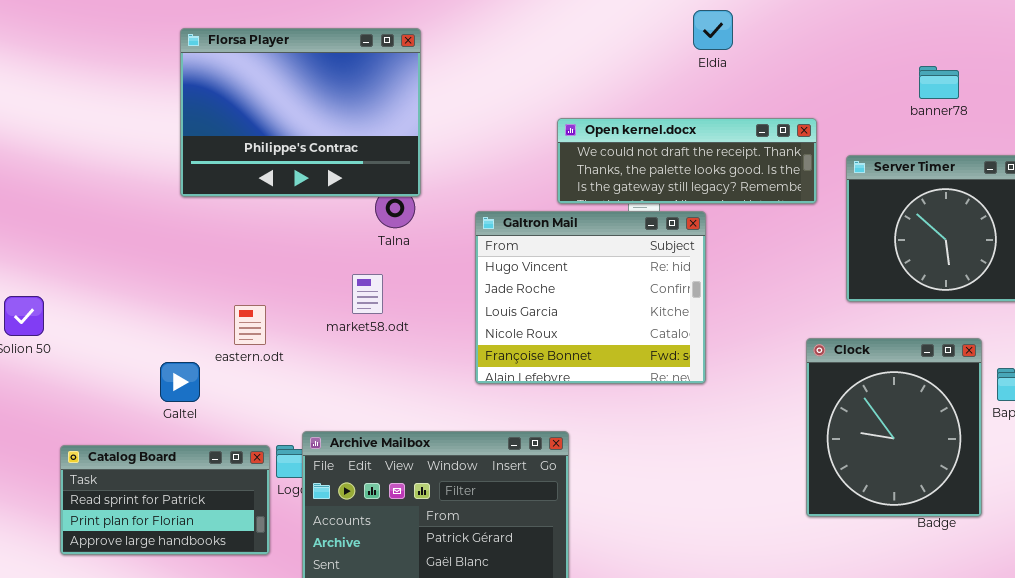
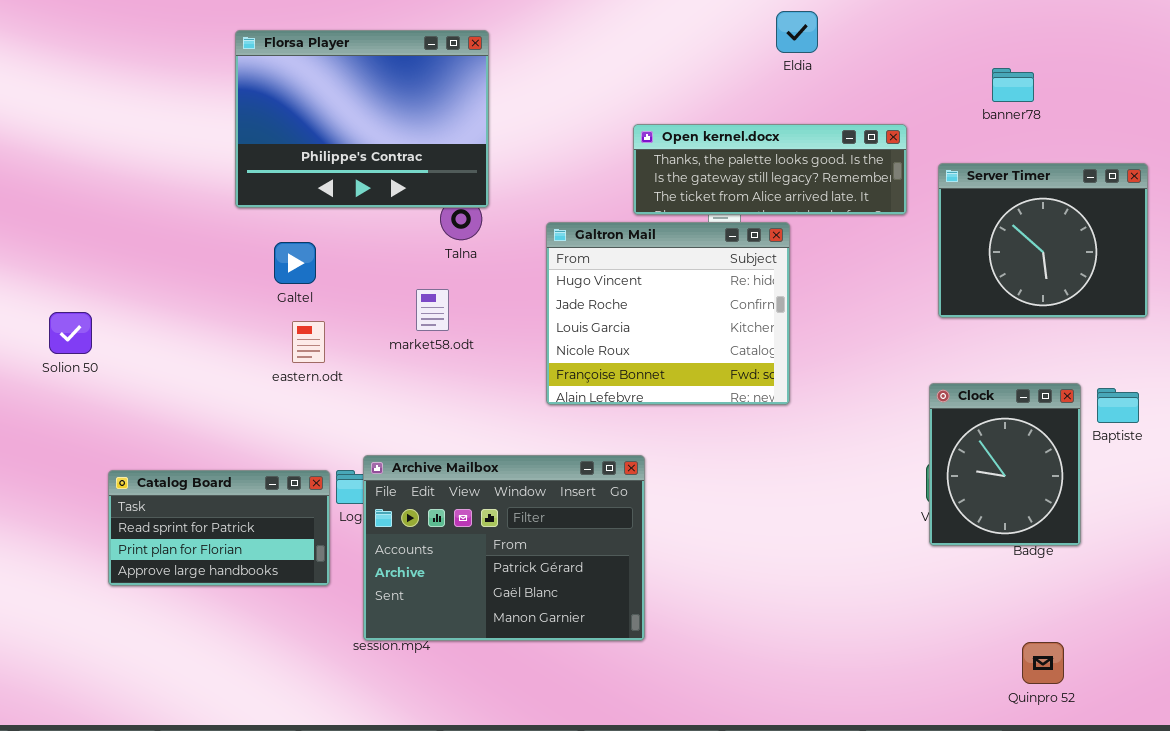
banner78: [919,66,959,99] -> [992,68,1034,102], moved
Open kernel.docx: [557,118,817,204] -> [633,124,907,215], scrolled down 1 row
Clock: [806,338,982,517] -> [929,383,1081,546], resized
Galtel: [160,362,200,402] -> [274,242,316,284], moved

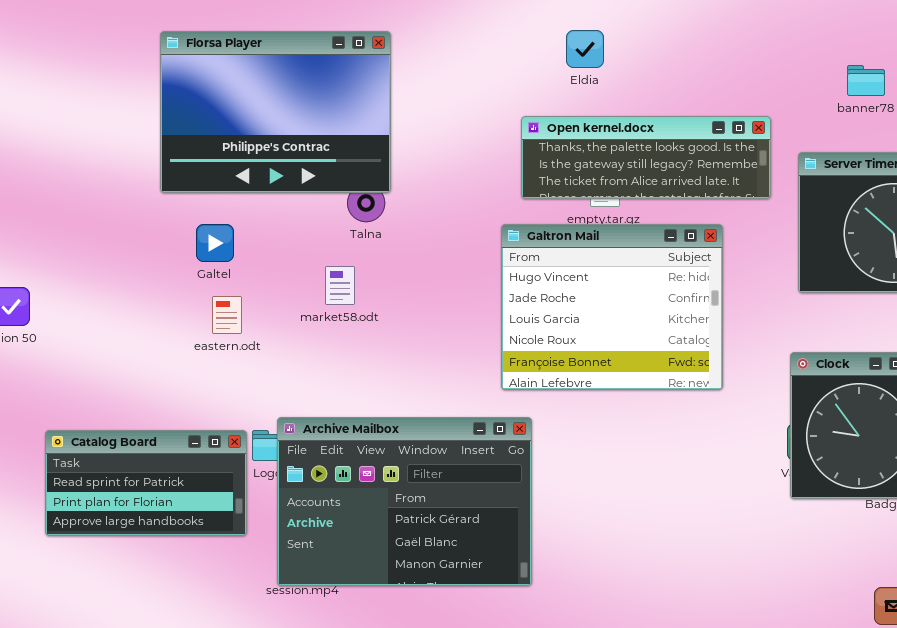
Eldia: [776,11,818,53] -> [566,30,604,68], moved
Galtron Mail: [546,222,790,405] -> [501,224,723,390], moved

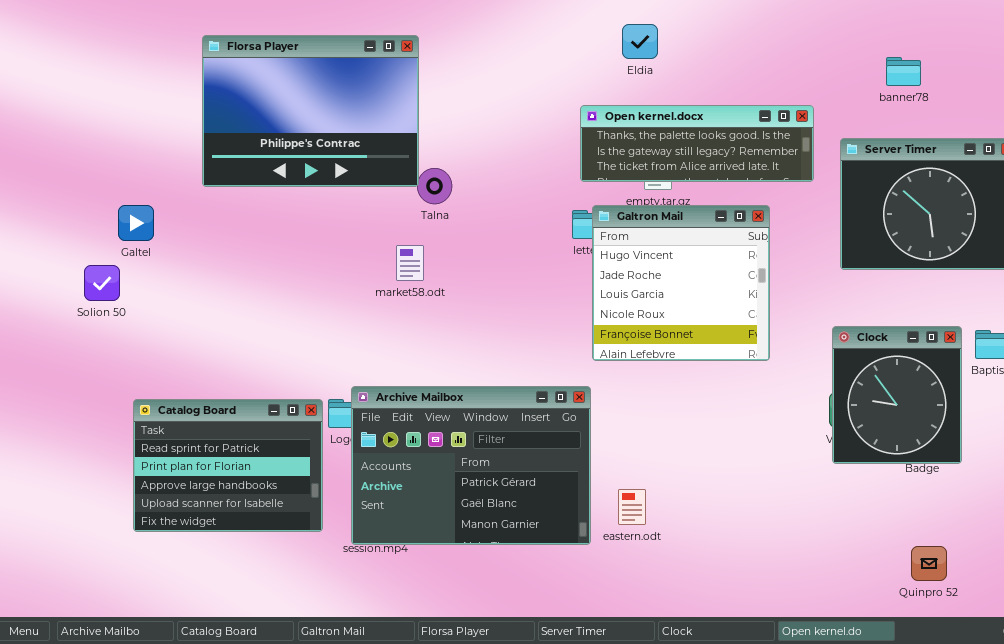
Florsa Player: [160,31,391,193] -> [202,35,419,187], moved
Galtel: [196,224,234,262] -> [118,205,154,241], moved
Galtron Mail: [501,224,723,390] -> [592,205,770,361], resized
eastern.odt: [212,296,242,334] -> [618,489,646,525], moved
Catalog Board: [45,430,247,536] -> [133,399,323,532], resized

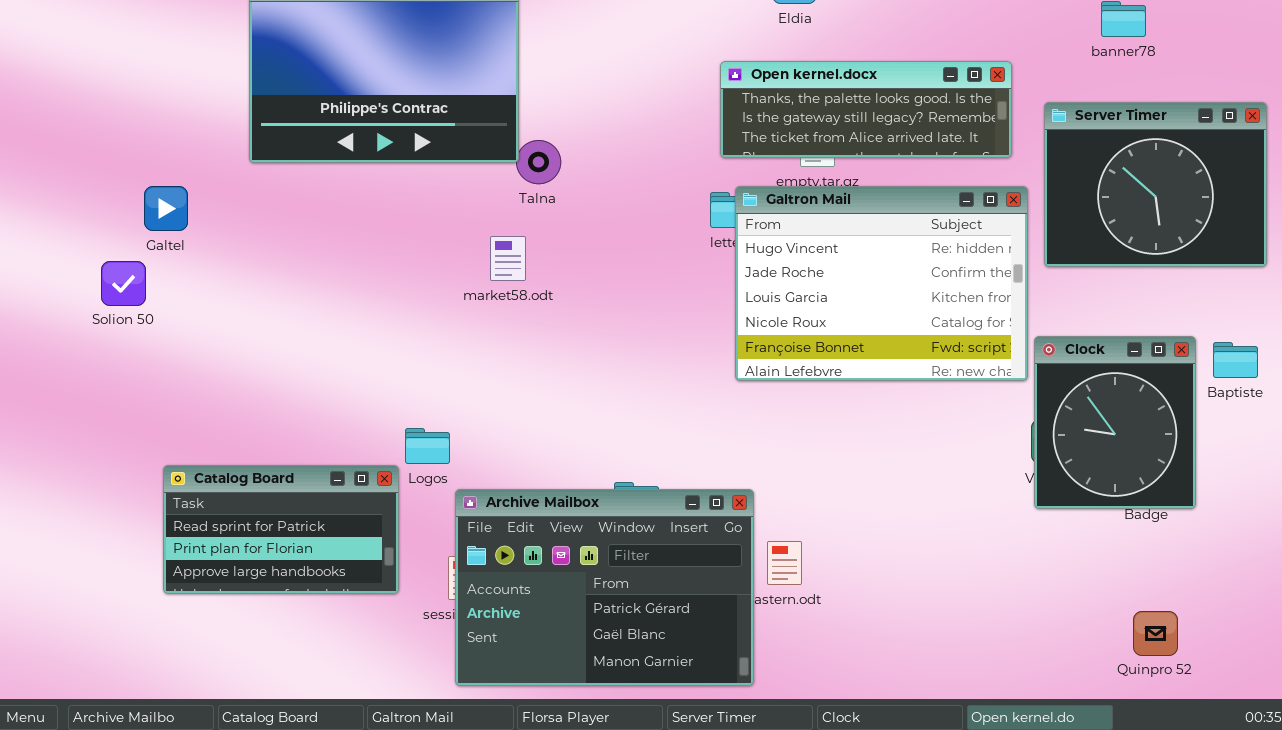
Galtron Mail: [592,205,770,361] -> [735,186,1028,381], resized
Archive Mailbox: [351,386,591,545] -> [455,489,754,686], moved
Catalog Board: [133,399,323,532] -> [163,465,399,594], resized

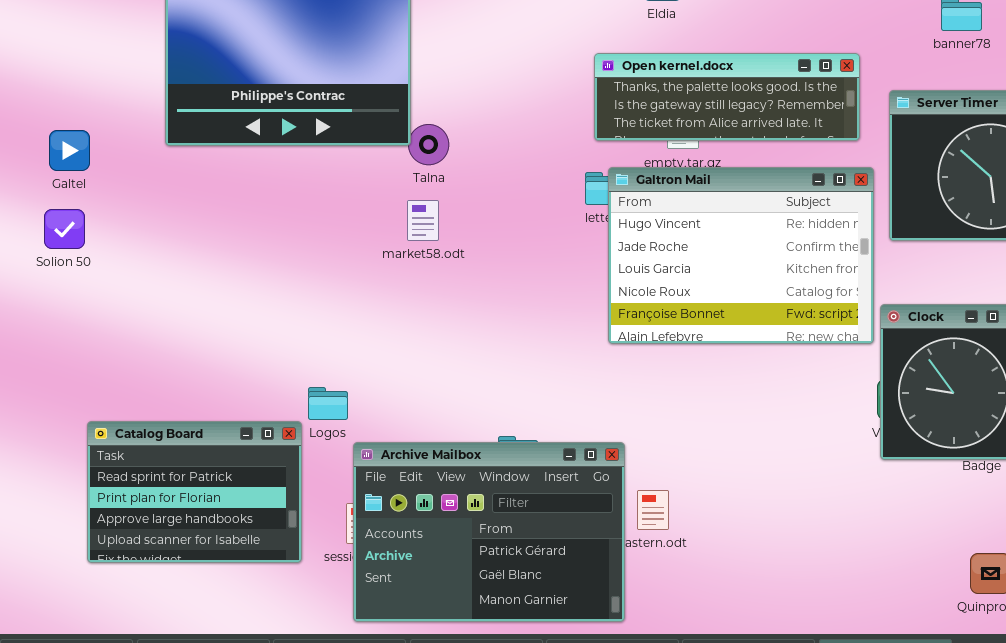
Galtel: [144,186,188,231] -> [49,130,90,171], moved
market58.odt: [490,236,526,281] -> [407,200,439,241], moved
Solion 50: [101,261,146,306] -> [44,209,85,249], moved
Catalog Board: [163,465,399,594] -> [87,421,302,563], resized

